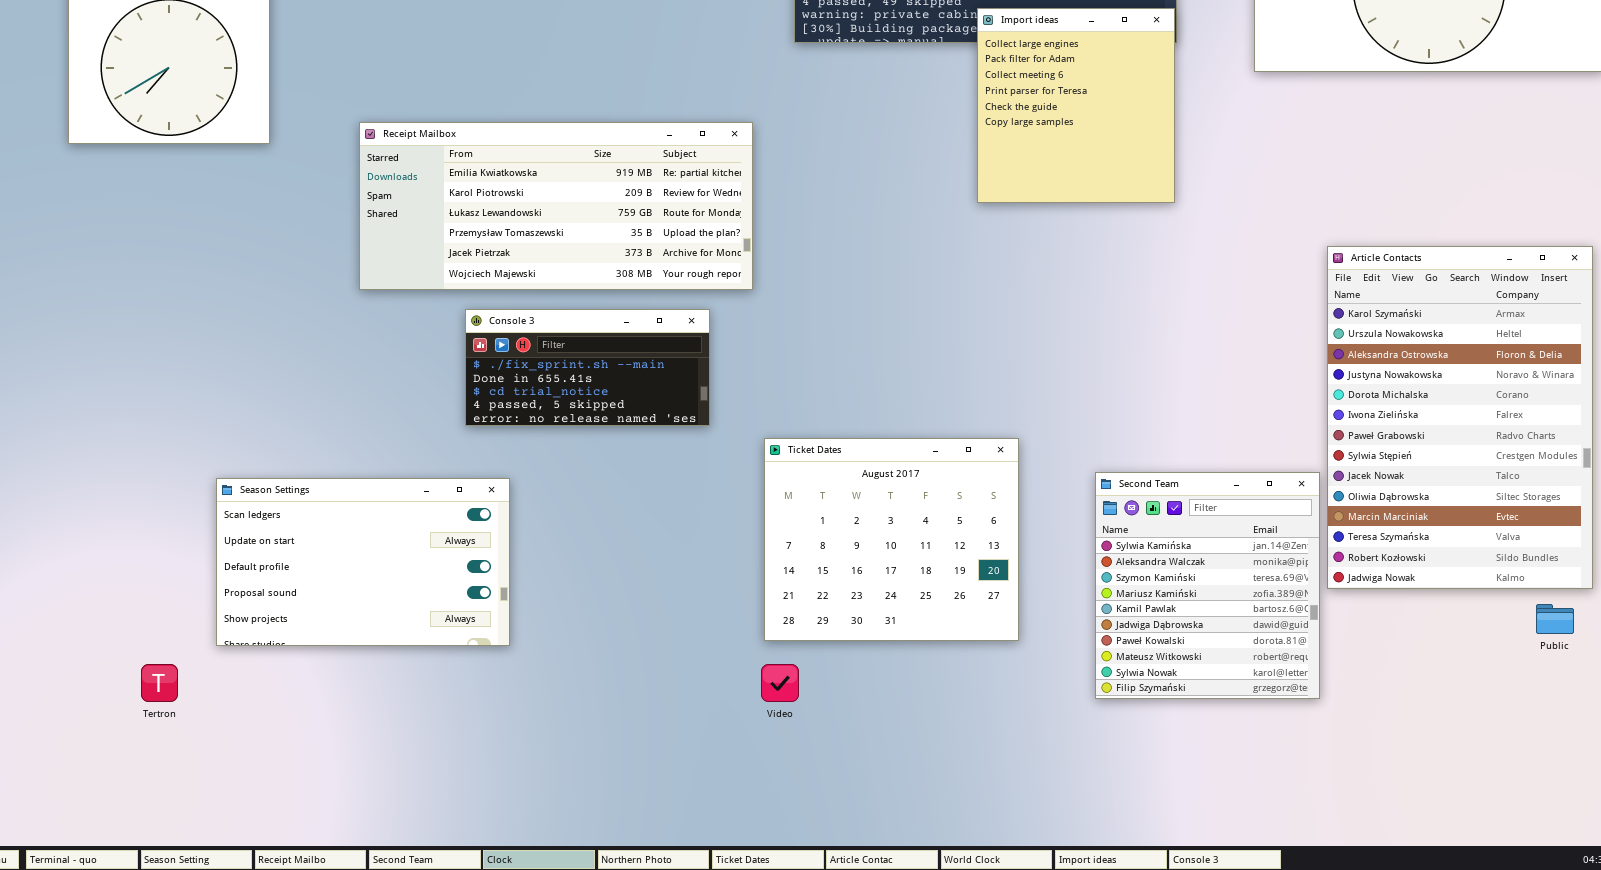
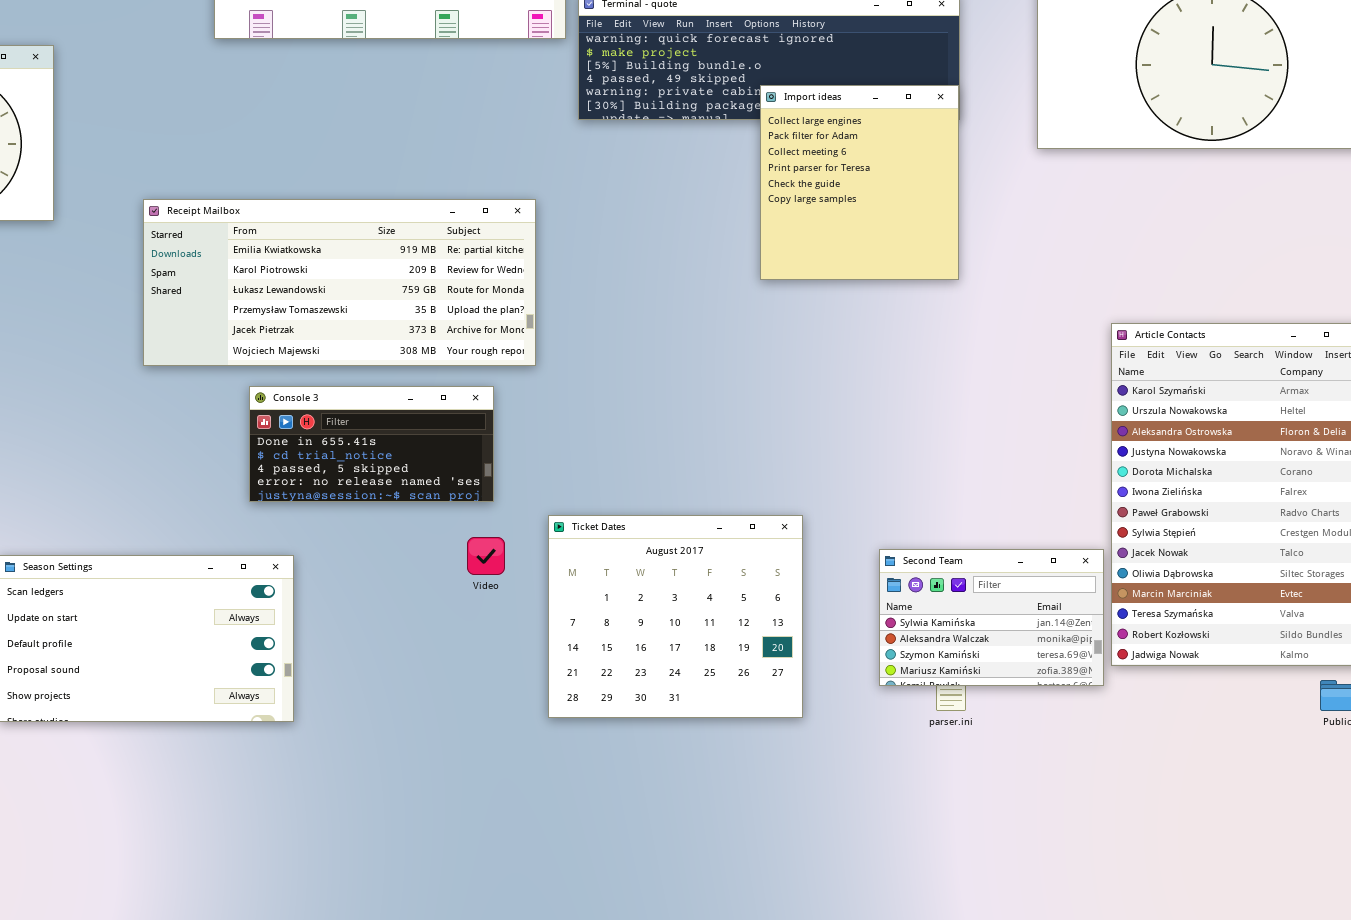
Console 3: [465,309,710,426] -> [249,386,494,502], scrolled down 1 row
Second Team: [1095,472,1320,699] -> [879,549,1104,686], resized
Video: [761,664,799,702] -> [467,537,505,575], moved

